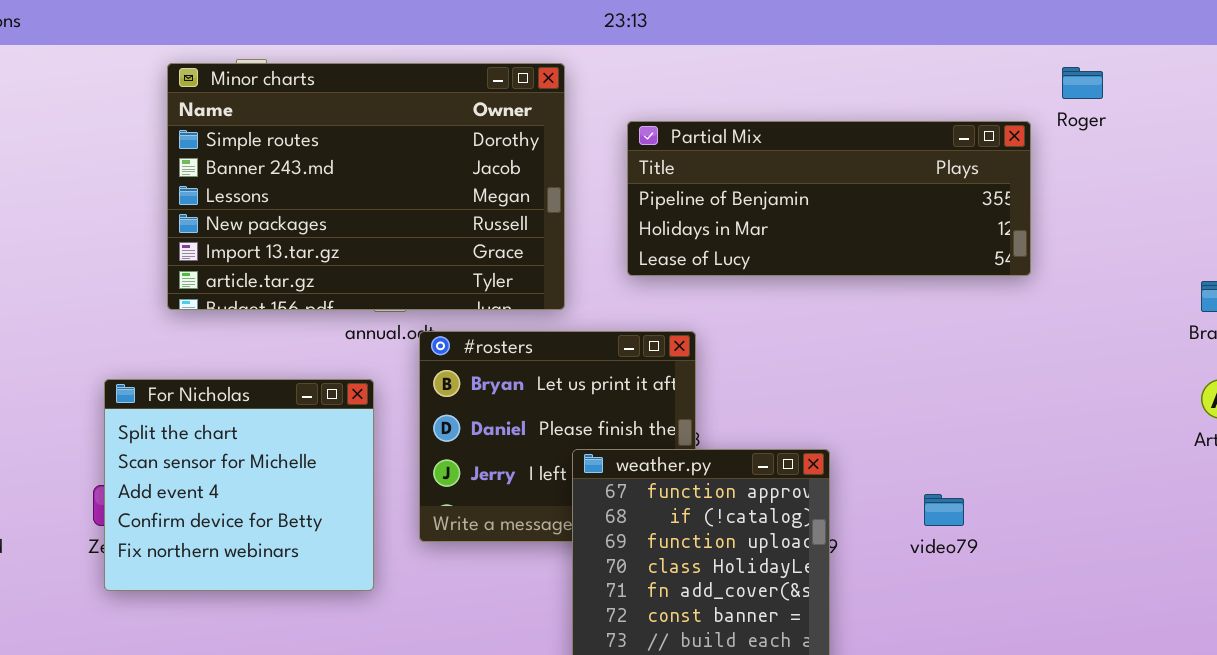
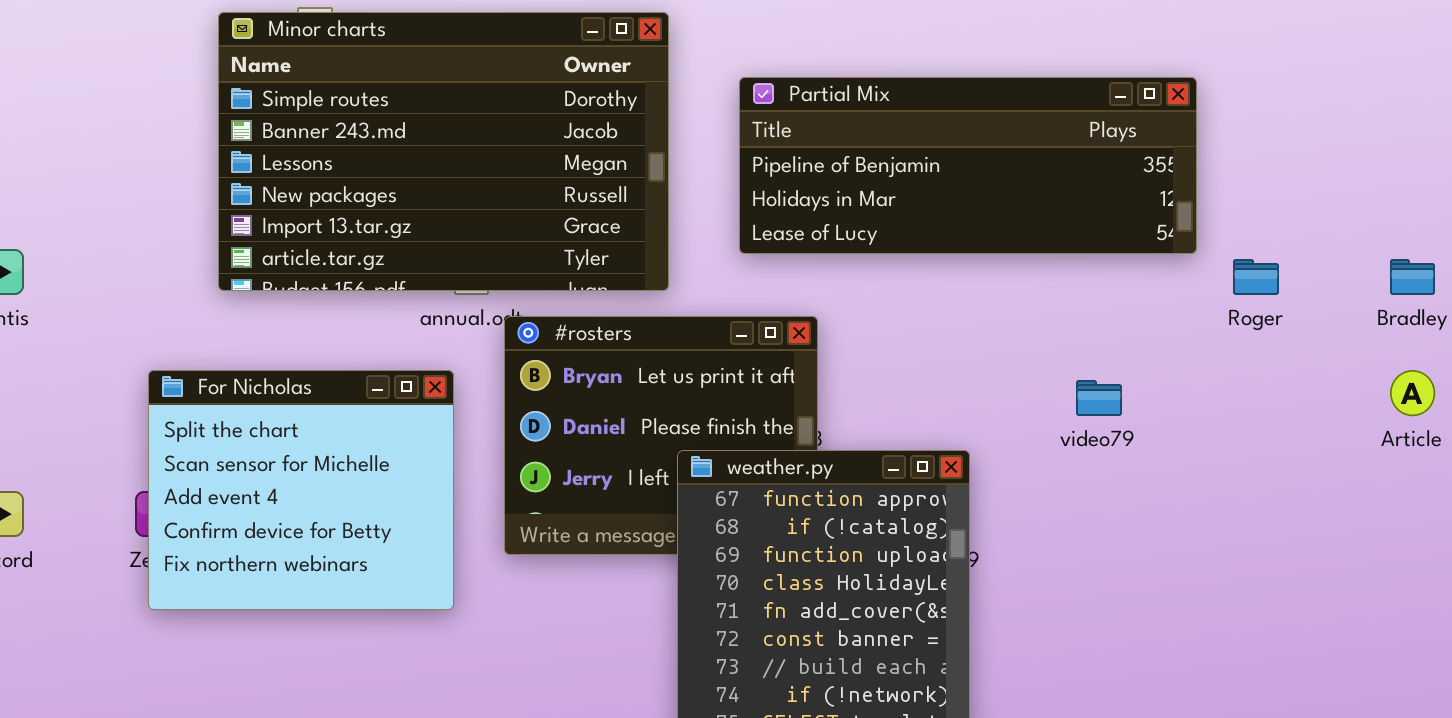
Roger: [1062,67,1103,99] -> [1233,259,1279,295], moved
video79: [924,494,964,526] -> [1076,380,1122,416], moved

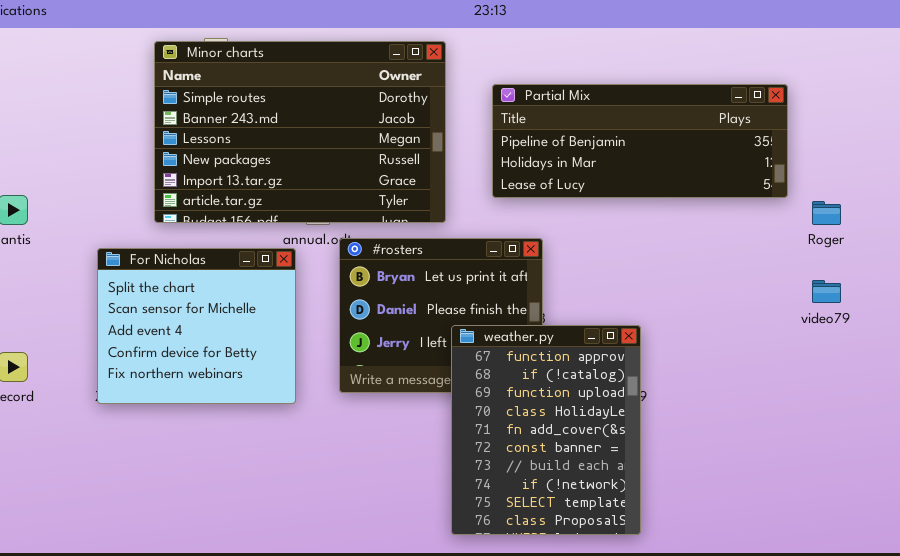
For Nicholas: [148,370,454,610] -> [97,248,296,404], moved
video79: [1076,380,1122,416] -> [812,280,841,303], moved

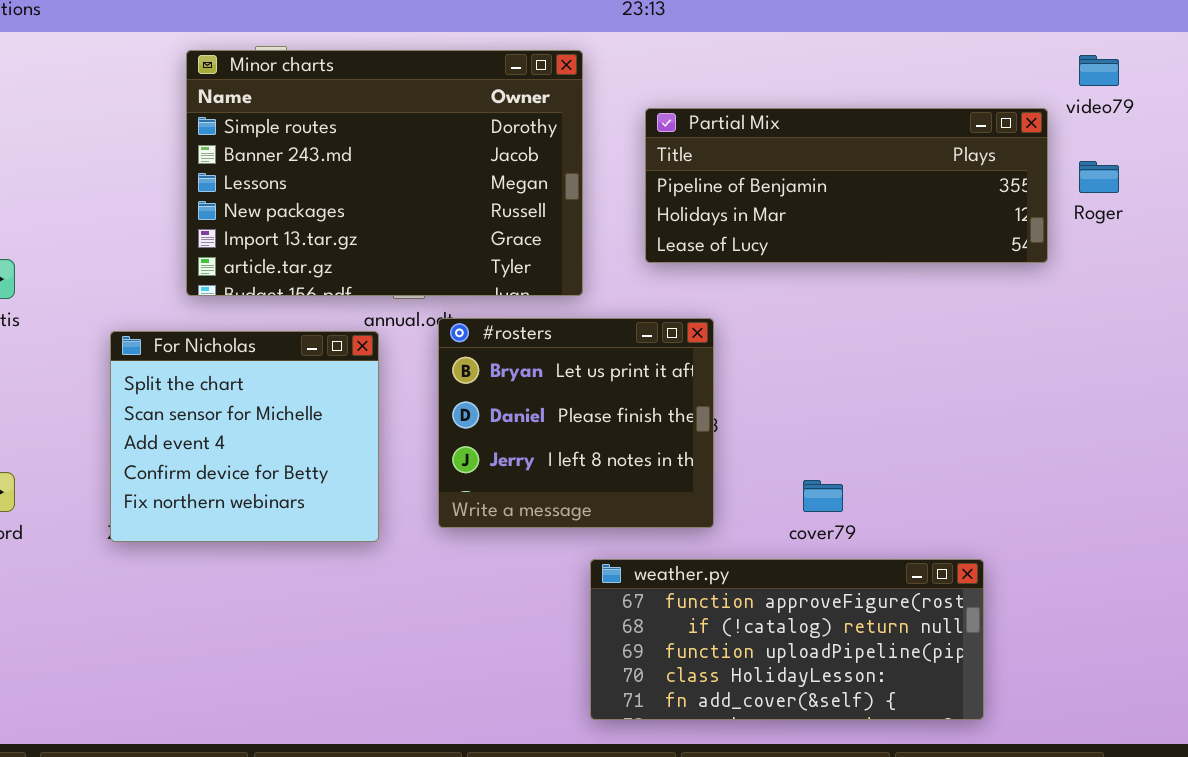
Roger: [812,201,841,225] -> [1079,161,1119,193], moved
video79: [812,280,841,303] -> [1079,55,1119,86], moved
weather.py: [451,325,641,535] -> [590,559,984,720], resized

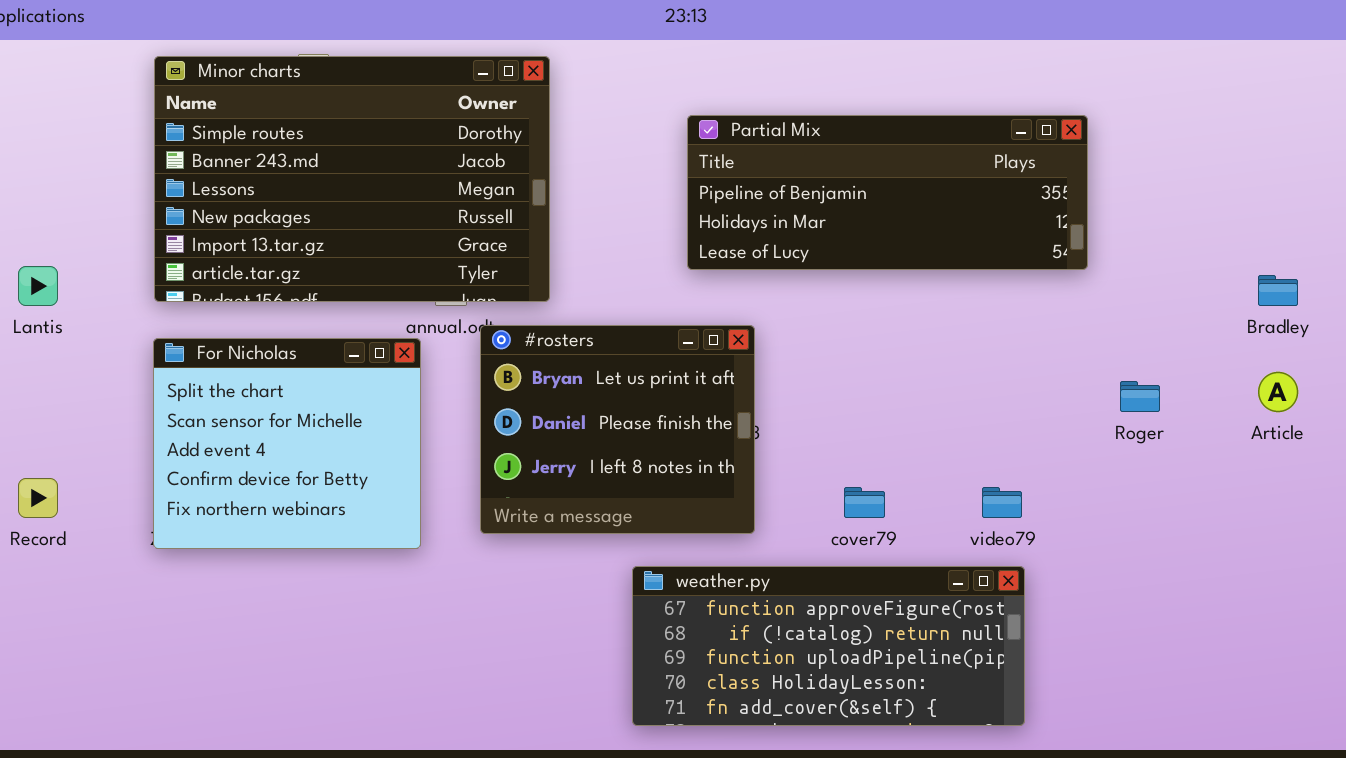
Minor charts: [186,50,583,296] -> [154,56,550,302], moved
video79: [1079,55,1119,86] -> [982,487,1022,518], moved
Roger: [1079,161,1119,193] -> [1120,381,1160,412], moved

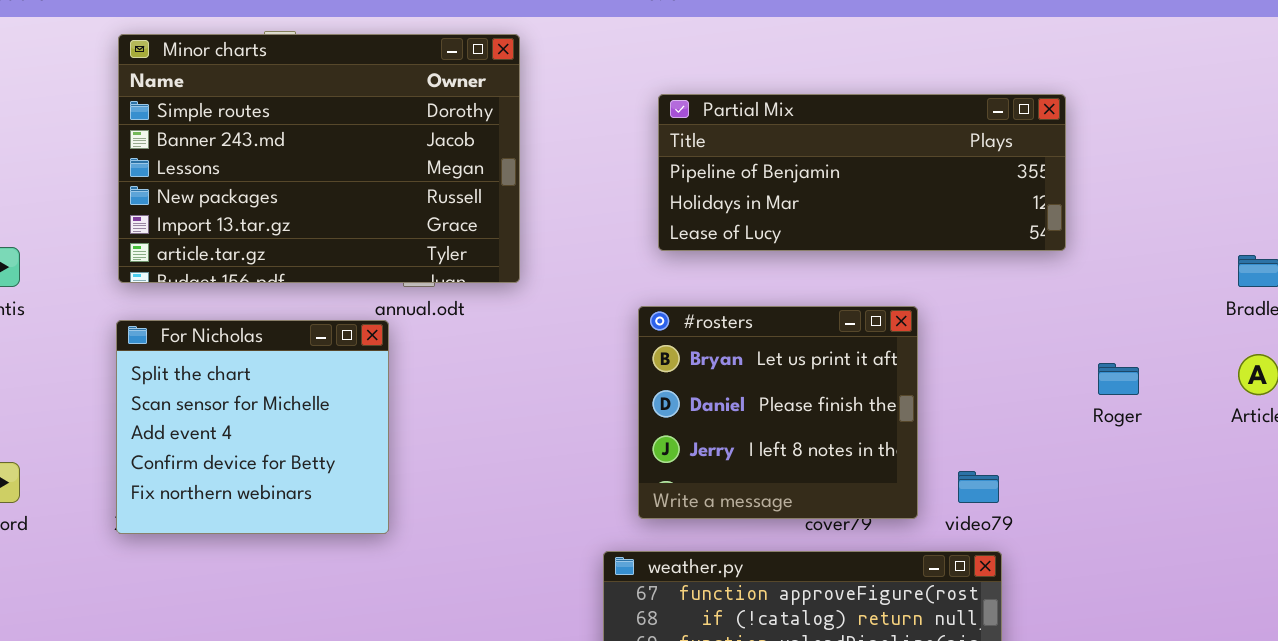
#rosters: [480,325,755,534] -> [638,306,918,519], moved

